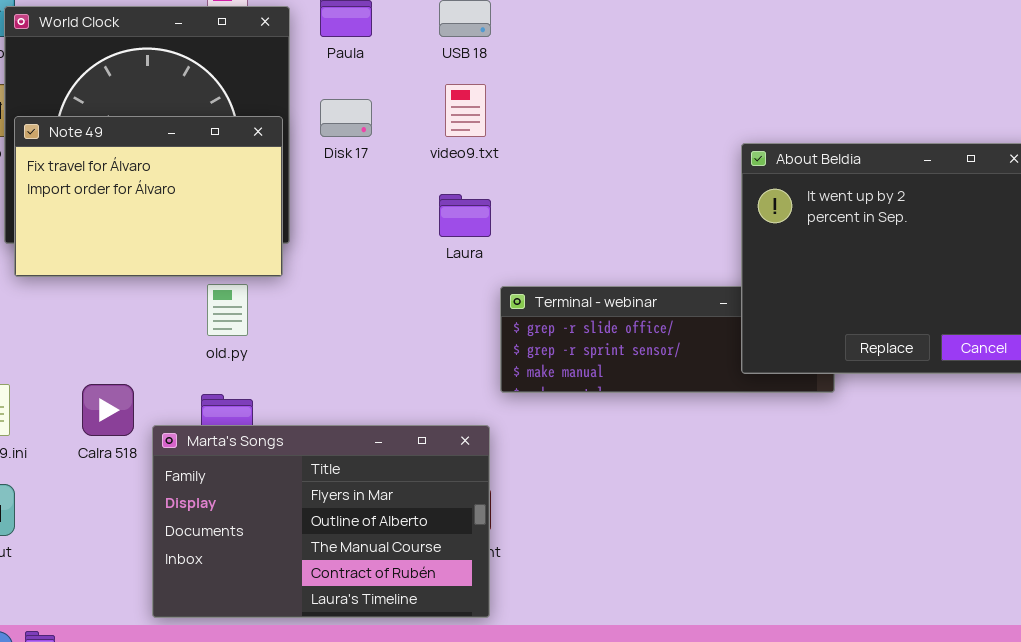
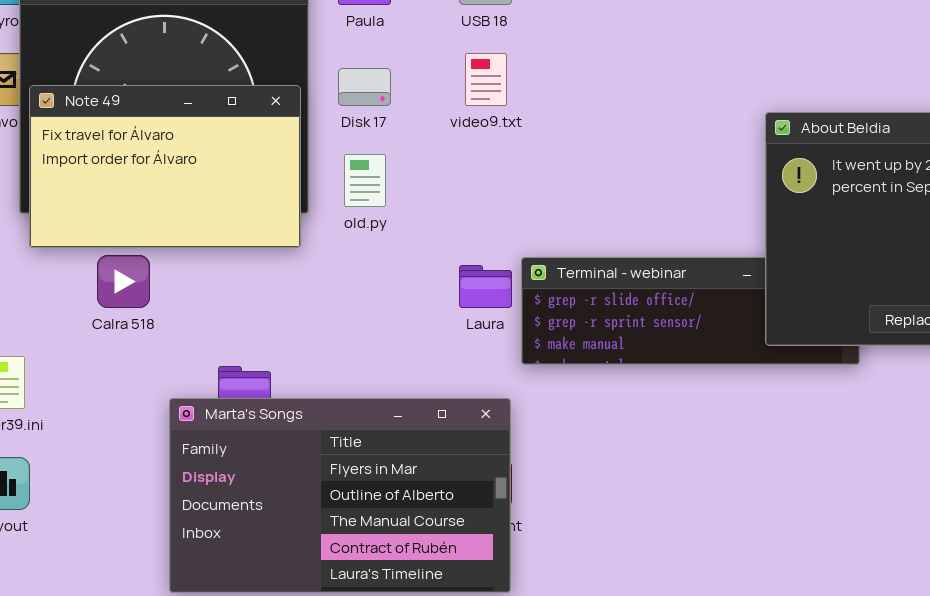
Laura: [439,194,491,237] -> [459,265,512,308], moved
old.py: [207,284,248,336] -> [344,154,386,207], moved
Calra 518: [82,384,134,436] -> [97,255,150,308], moved

